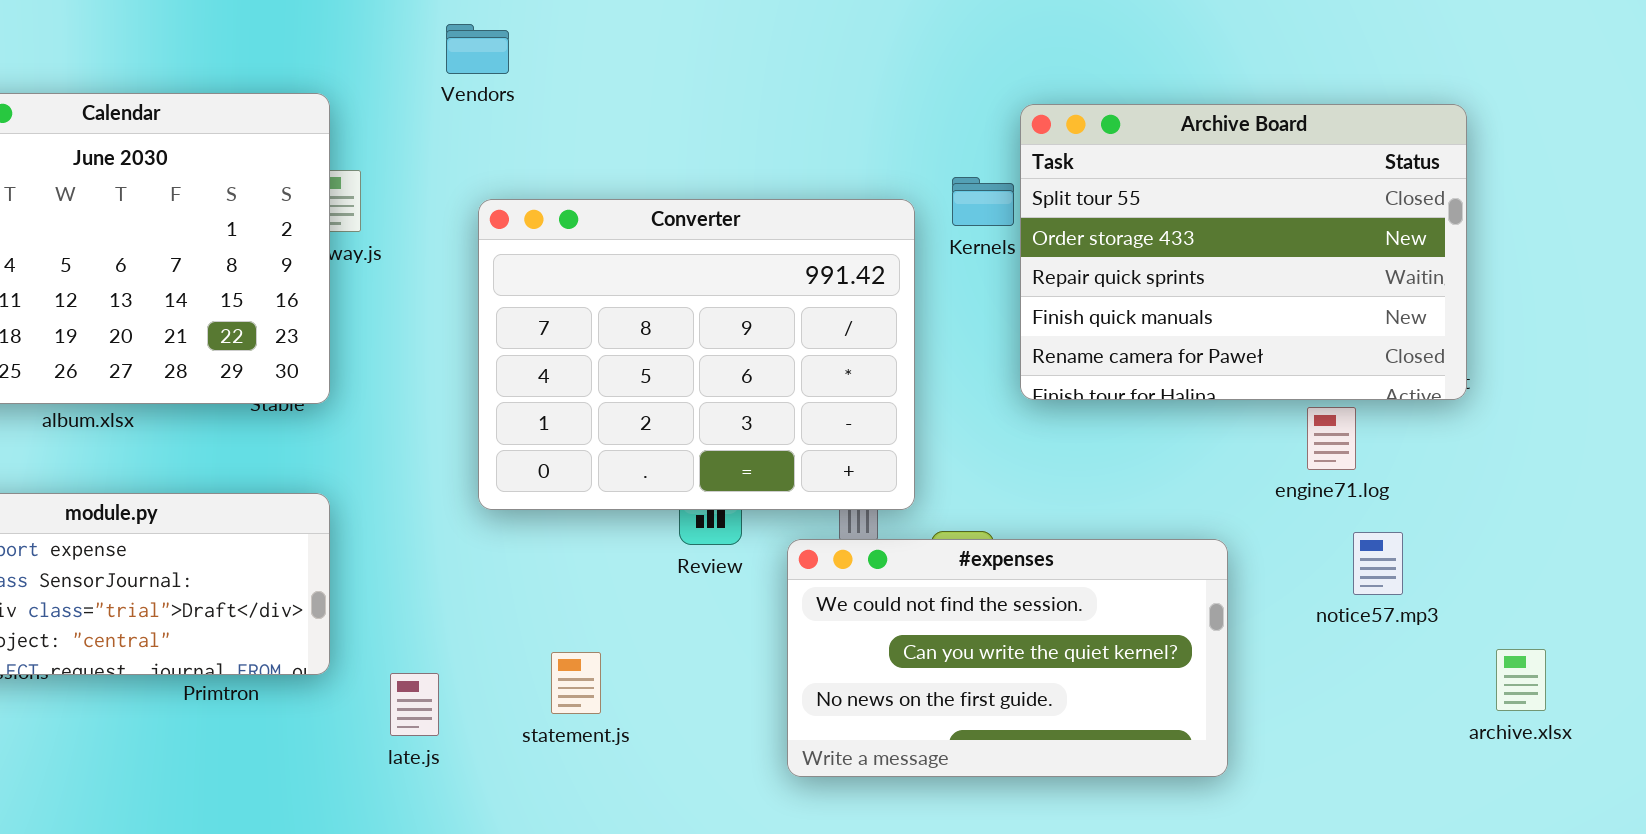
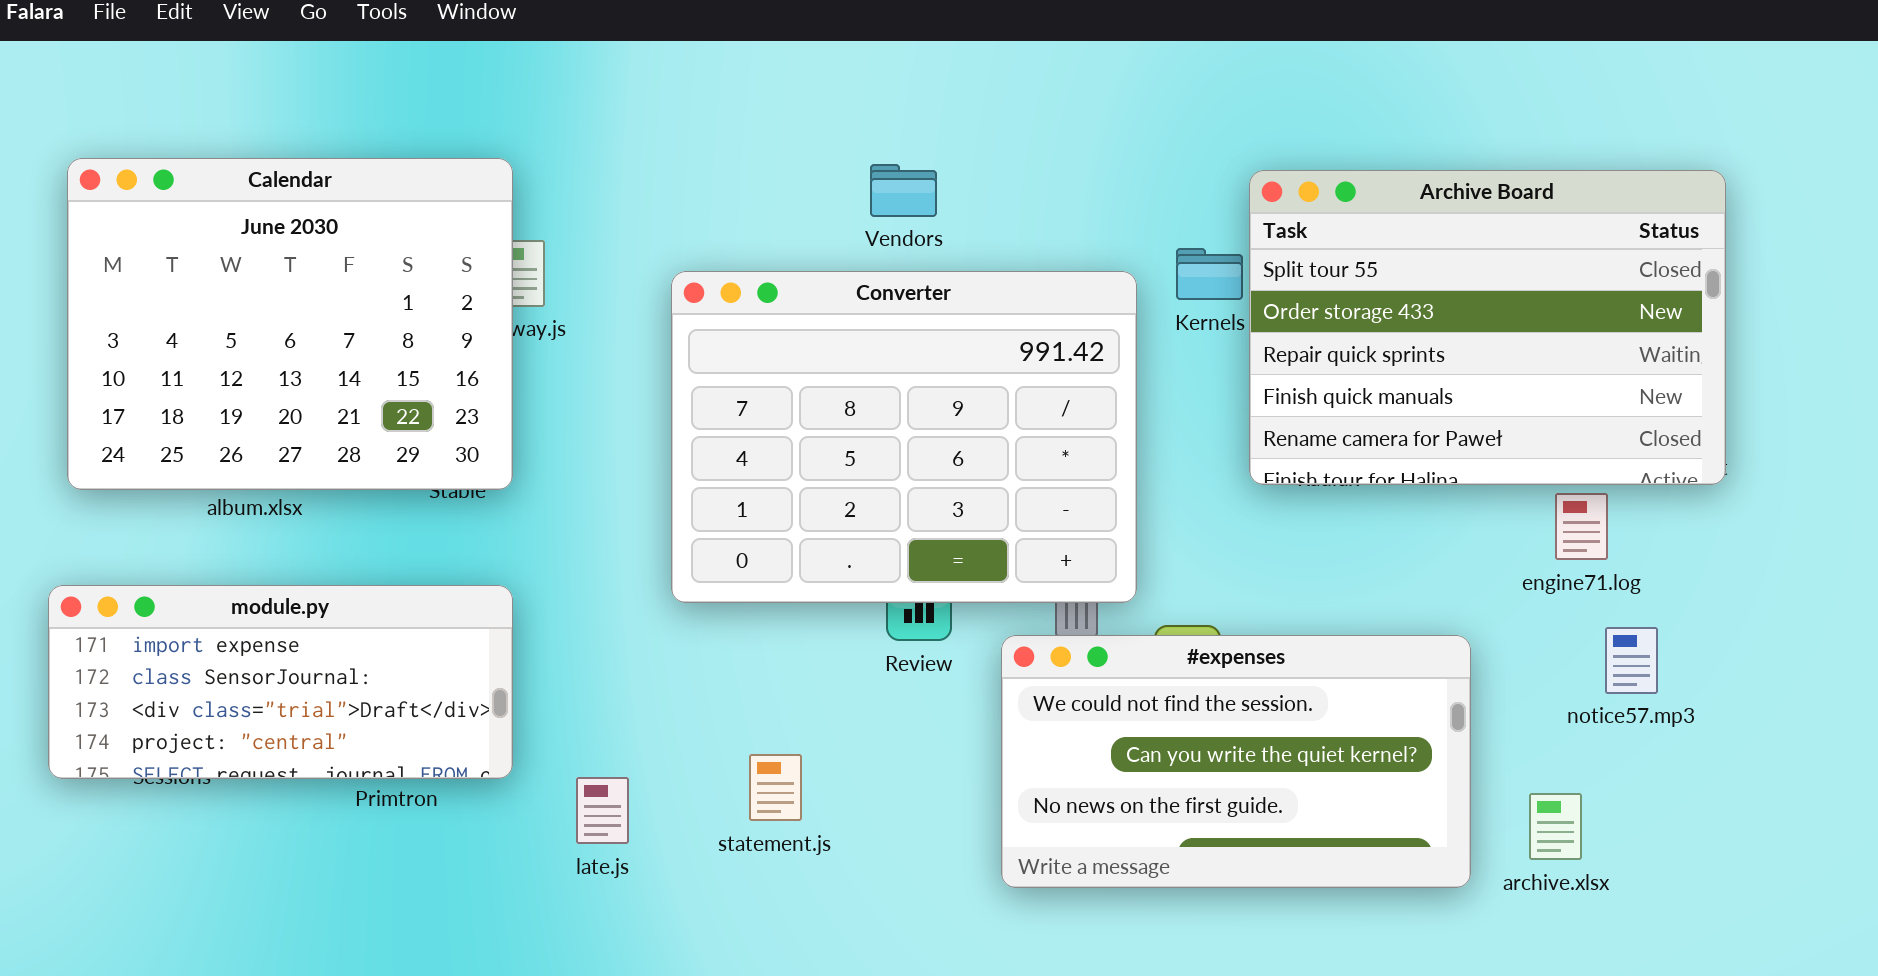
Vendors: [446,24,509,74] -> [870,164,937,217], moved
archive.xlsx: [1496,649,1546,711] -> [1529,793,1582,860], moved

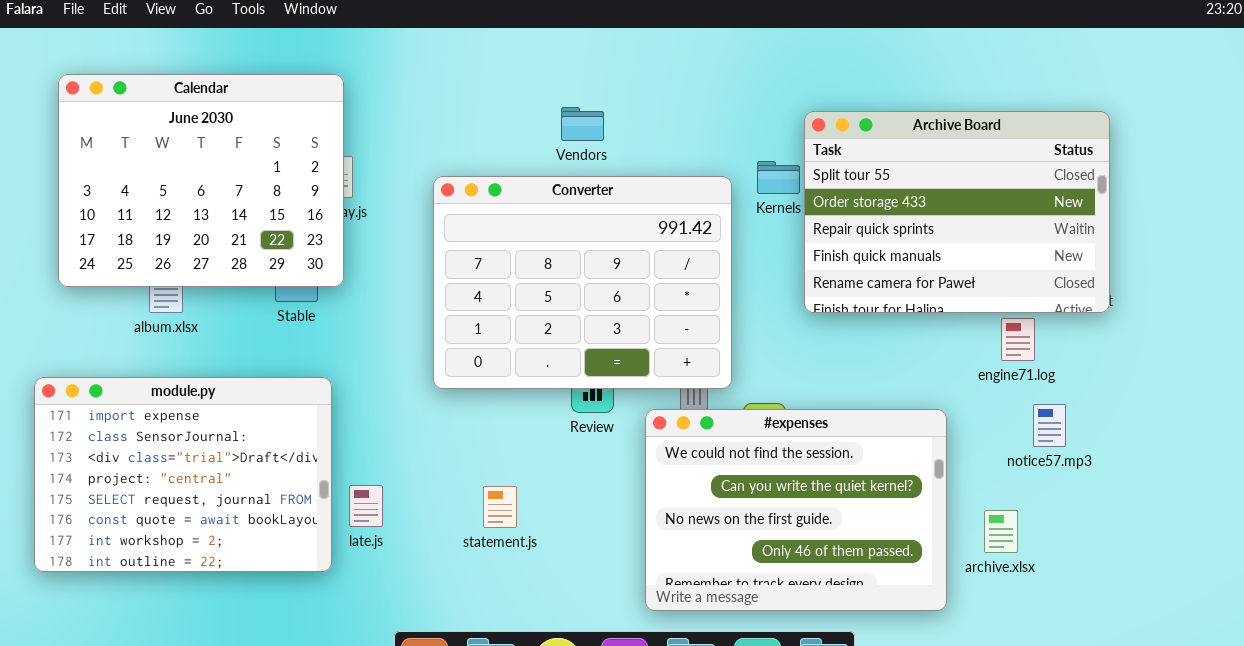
Calendar: [67,158,513,490] -> [58,74,344,287], moved
module.py: [48,585,513,779] -> [34,377,332,572], resized
#expenses: [1001,635,1471,888] -> [645,409,947,611], resized
late.js: [576,777,629,844] -> [349,485,383,527], moved

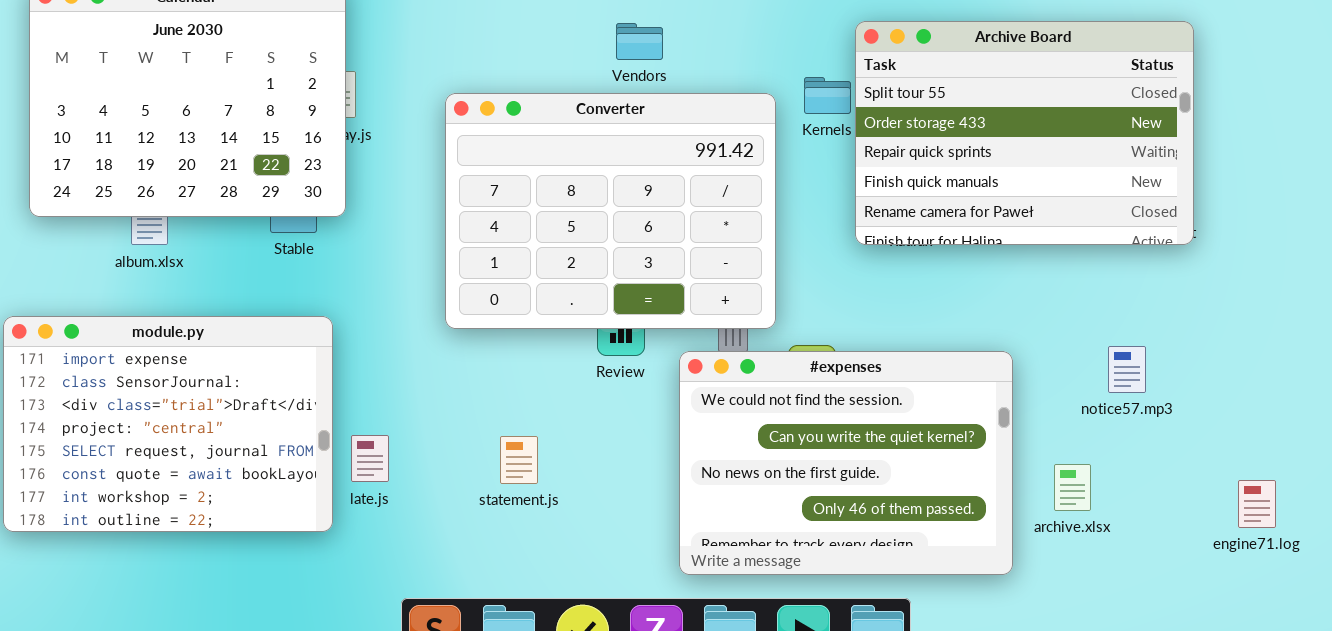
Vendors: [561,107,604,141] -> [616,23,663,60], moved
engine71.log: [1001,318,1035,361] -> [1238,480,1276,528], moved

